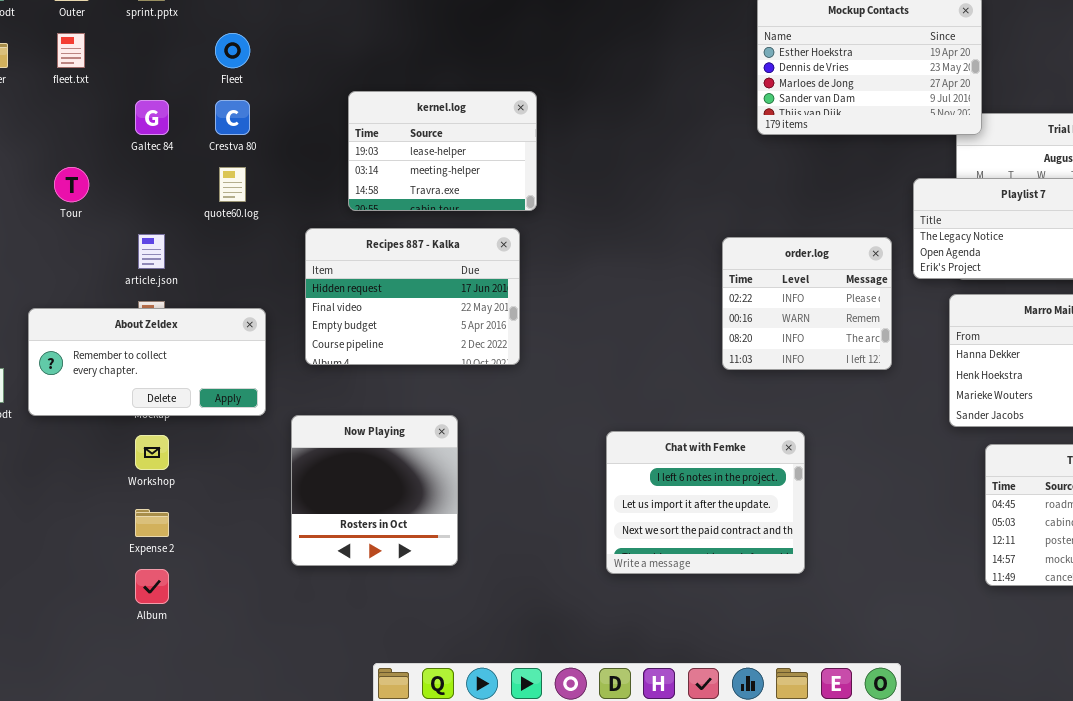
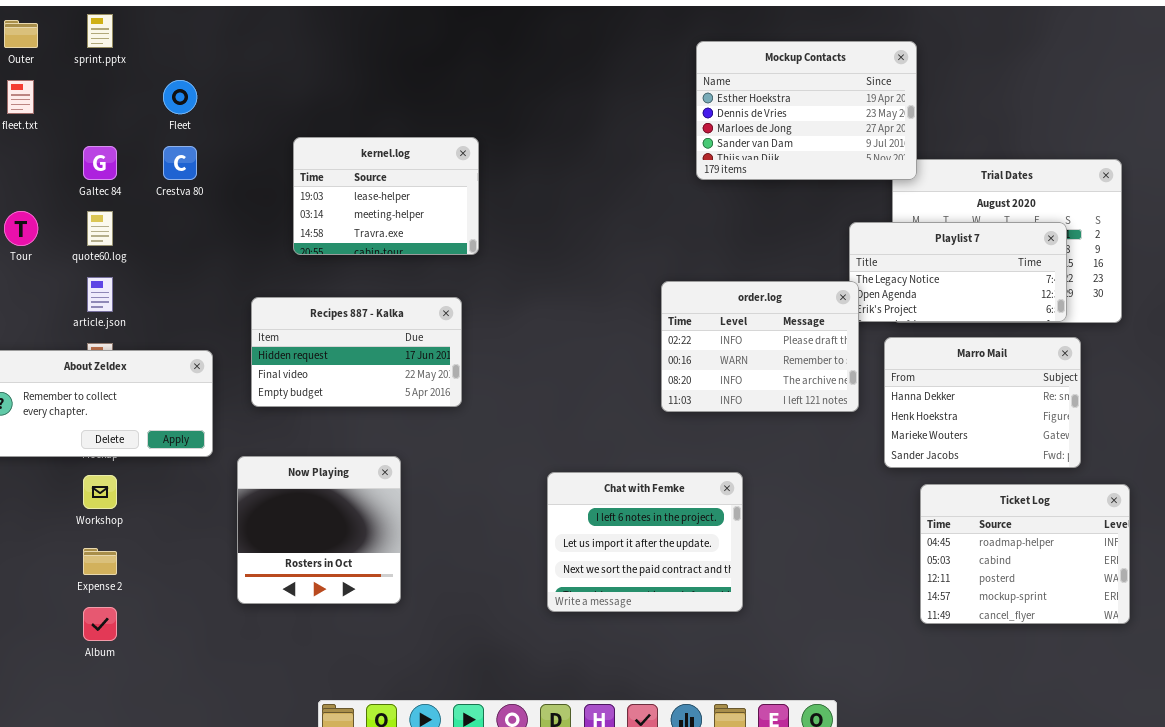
quote60.log: [219,167,246,202] -> [87,211,113,246], moved
Recipes 887 - Kalka: [305,228,520,365] -> [251,297,462,407], resized
order.log: [722,237,892,370] -> [661,281,859,412], resized

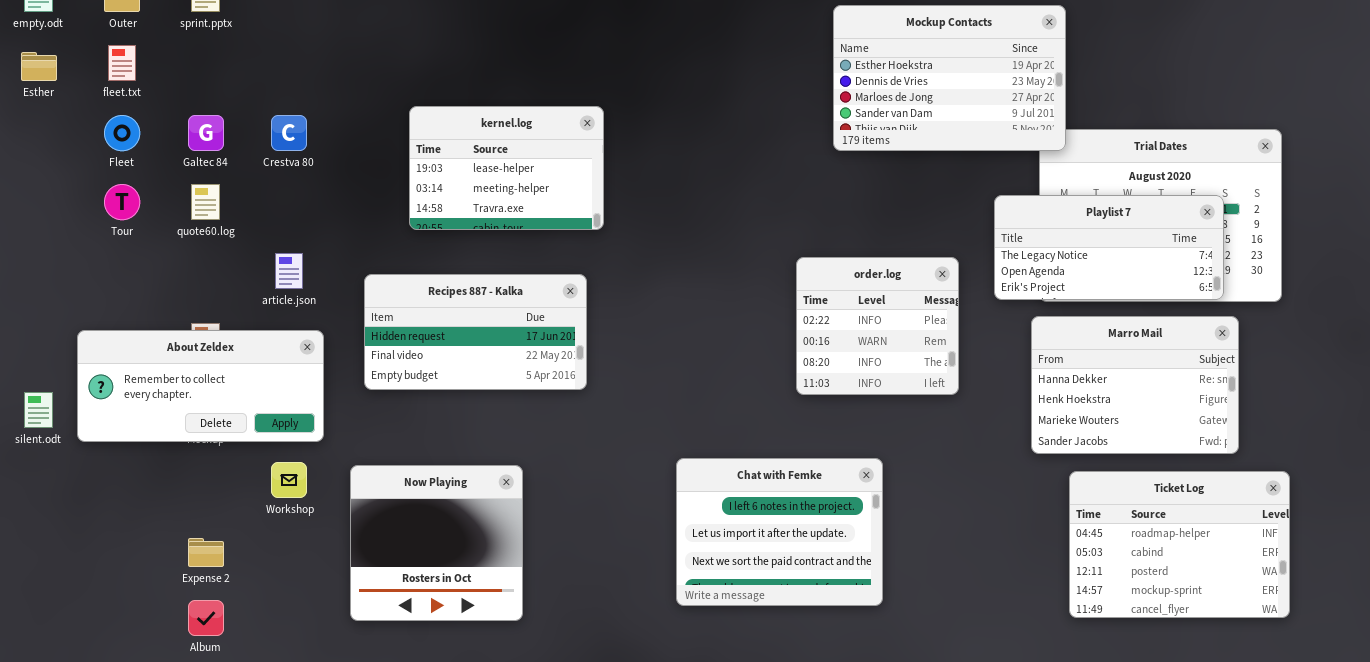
Fleet: [163,80,197,114] -> [104,115,140,151], moved
article.json: [87,277,113,312] -> [275,253,303,289], moved
order.log: [661,281,859,412] -> [796,257,959,395], resized
Now Playing: [237,456,401,604] -> [350,465,523,621], moved
Workshop: [83,475,117,509] -> [271,462,307,498], moved

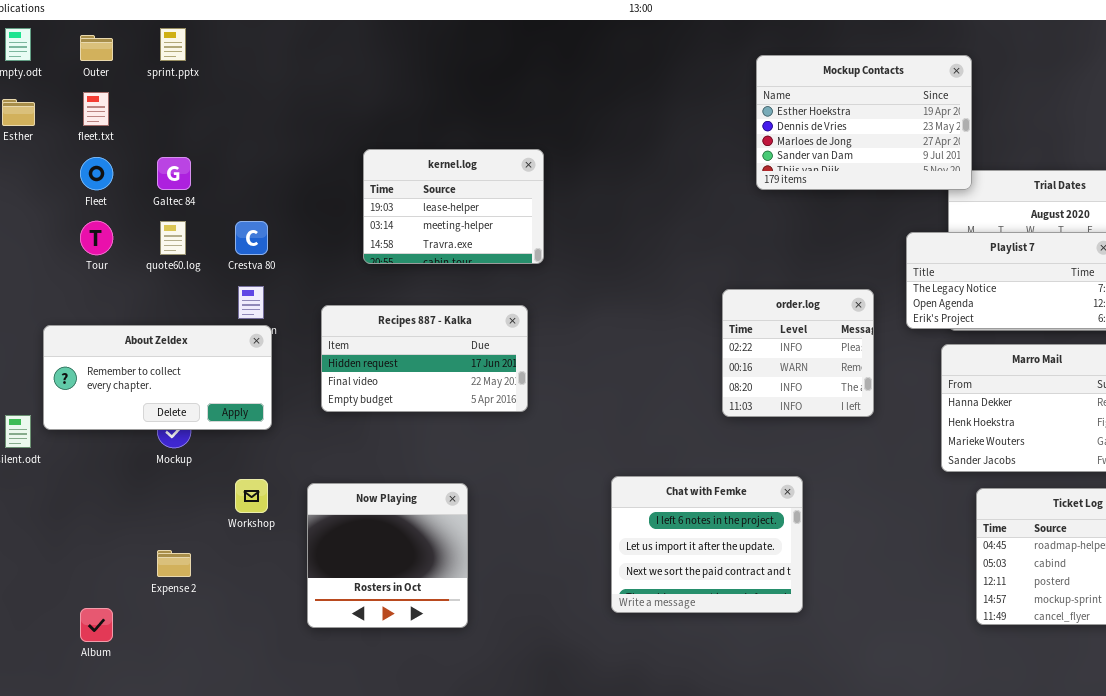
Crestva 80: [271,115,307,151] -> [235,221,268,255], moved
About Zeldex: [77,330,324,442] -> [43,325,272,430], moved
Album: [188,600,224,636] -> [80,608,113,642], moved

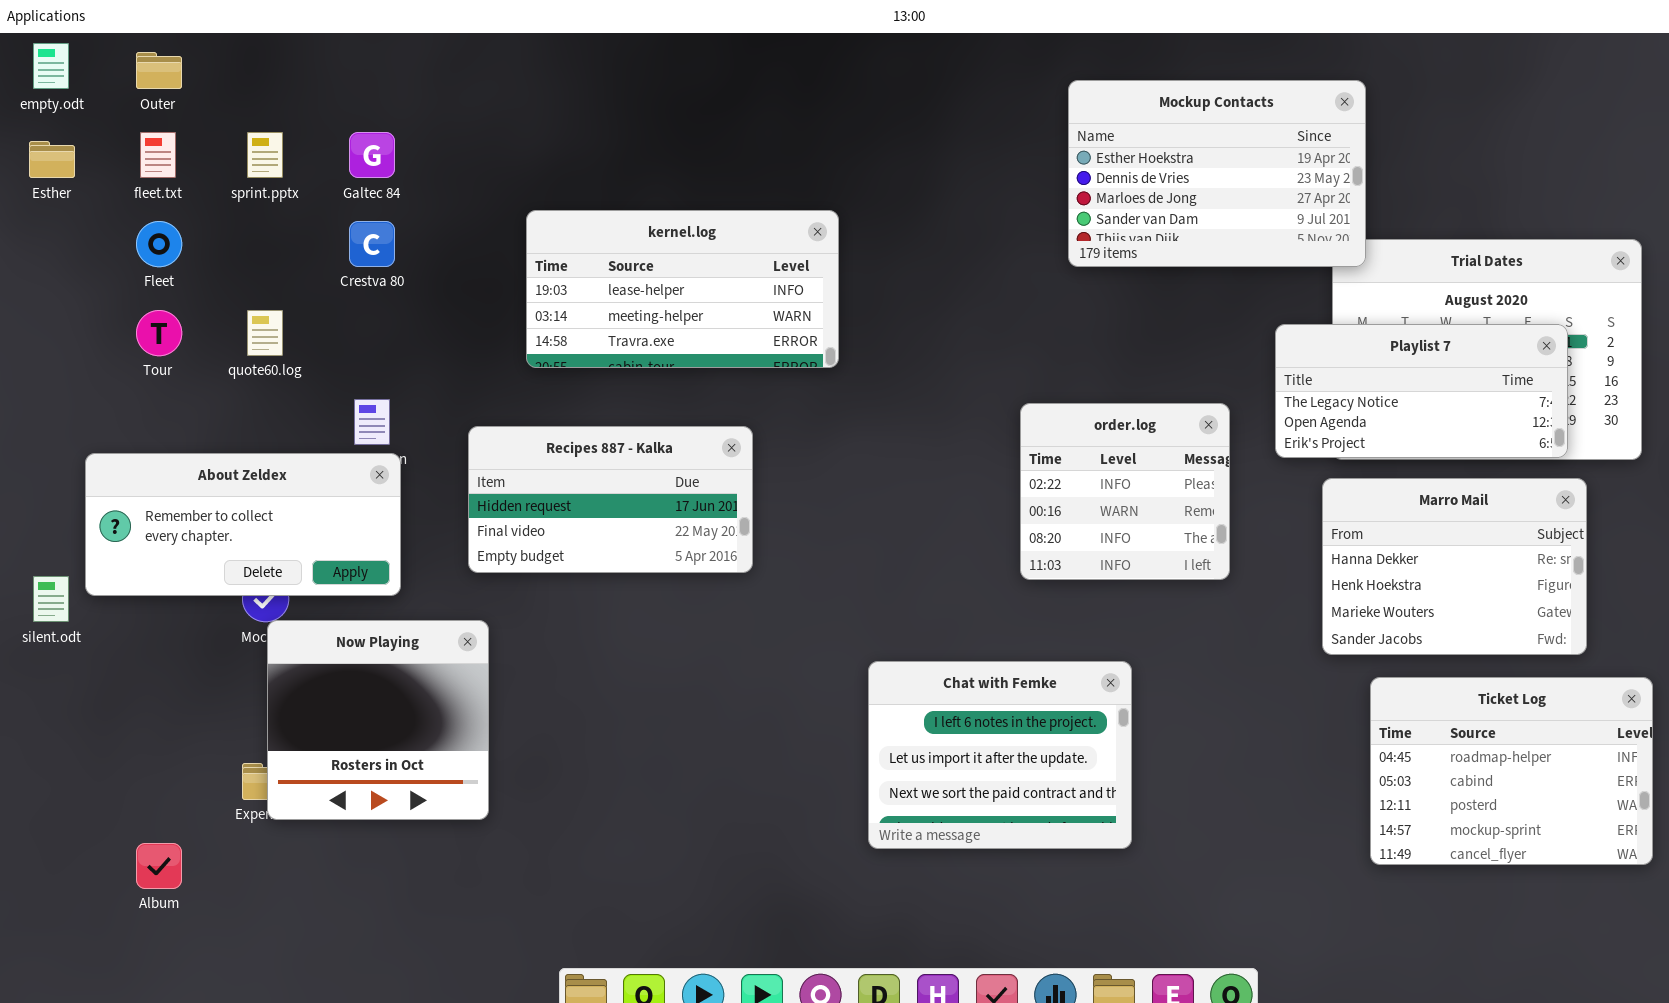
sprint.pptx: [160,28,186,61] -> [247,132,283,178], moved
kernel.log: [363,149,544,264] -> [526,210,839,368], resized
Galtec 84: [157,157,191,190] -> [349,132,395,178], moved
Crestva 80: [235,221,268,255] -> [349,221,395,267], moved
Now Playing: [307,483,468,628] -> [267,620,489,820], moved

